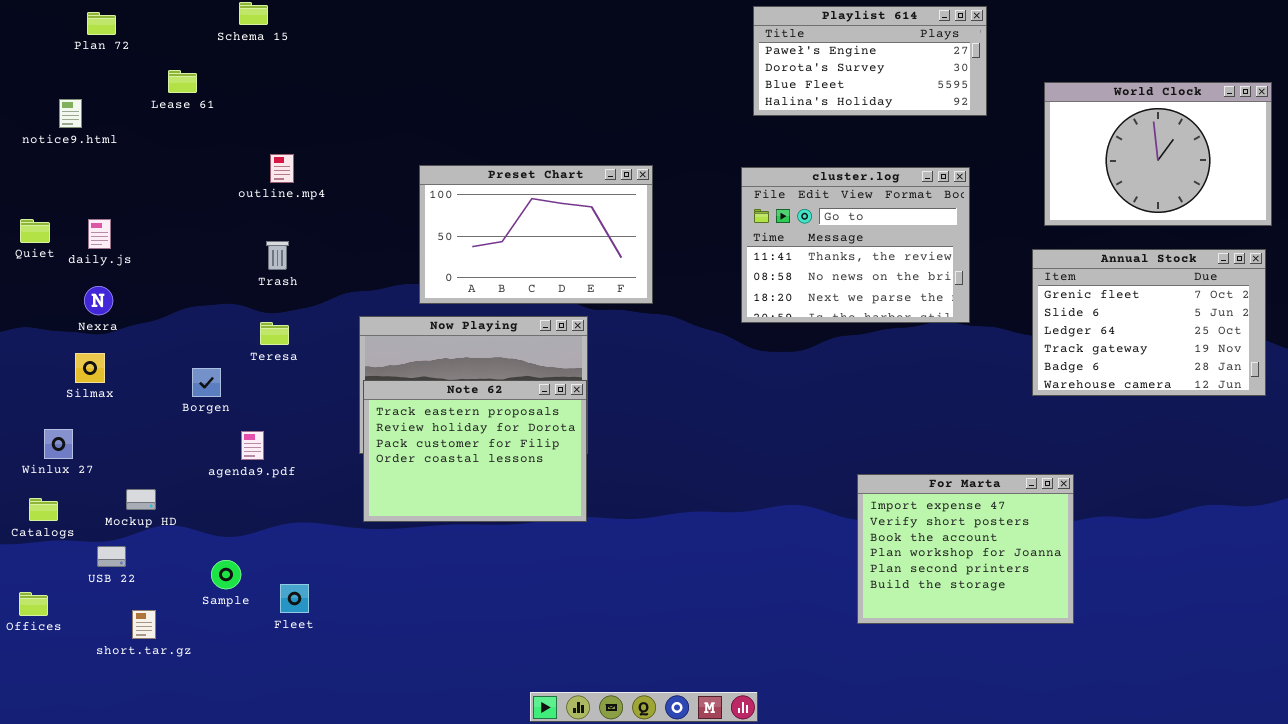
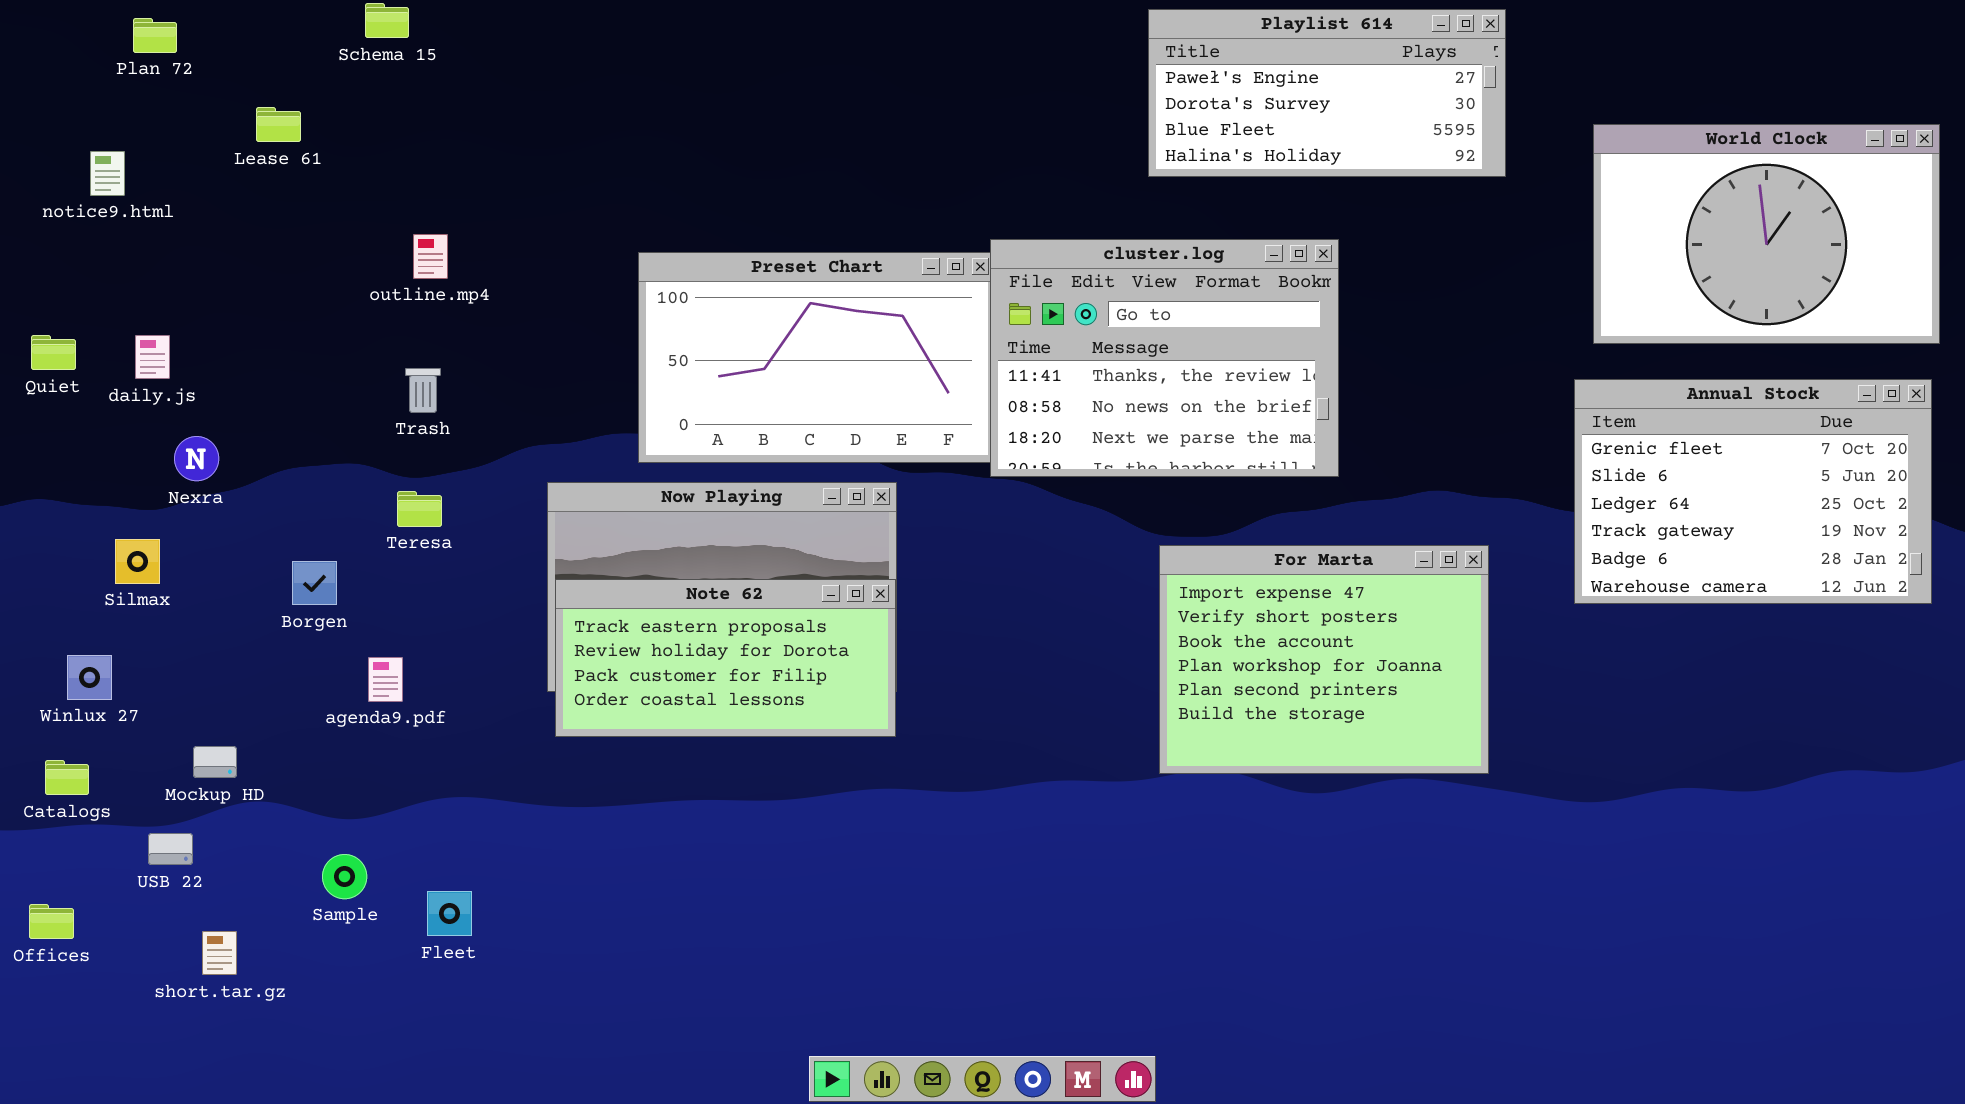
cluster.log: [741,167,970,323] -> [990,239,1339,477], moved
Nexra: [84,286,113,315] -> [174,436,219,481], moved
Note 62: [363,380,587,522] -> [555,579,896,737], resized
For Marta: [857,474,1074,624] -> [1159,545,1489,774], moved

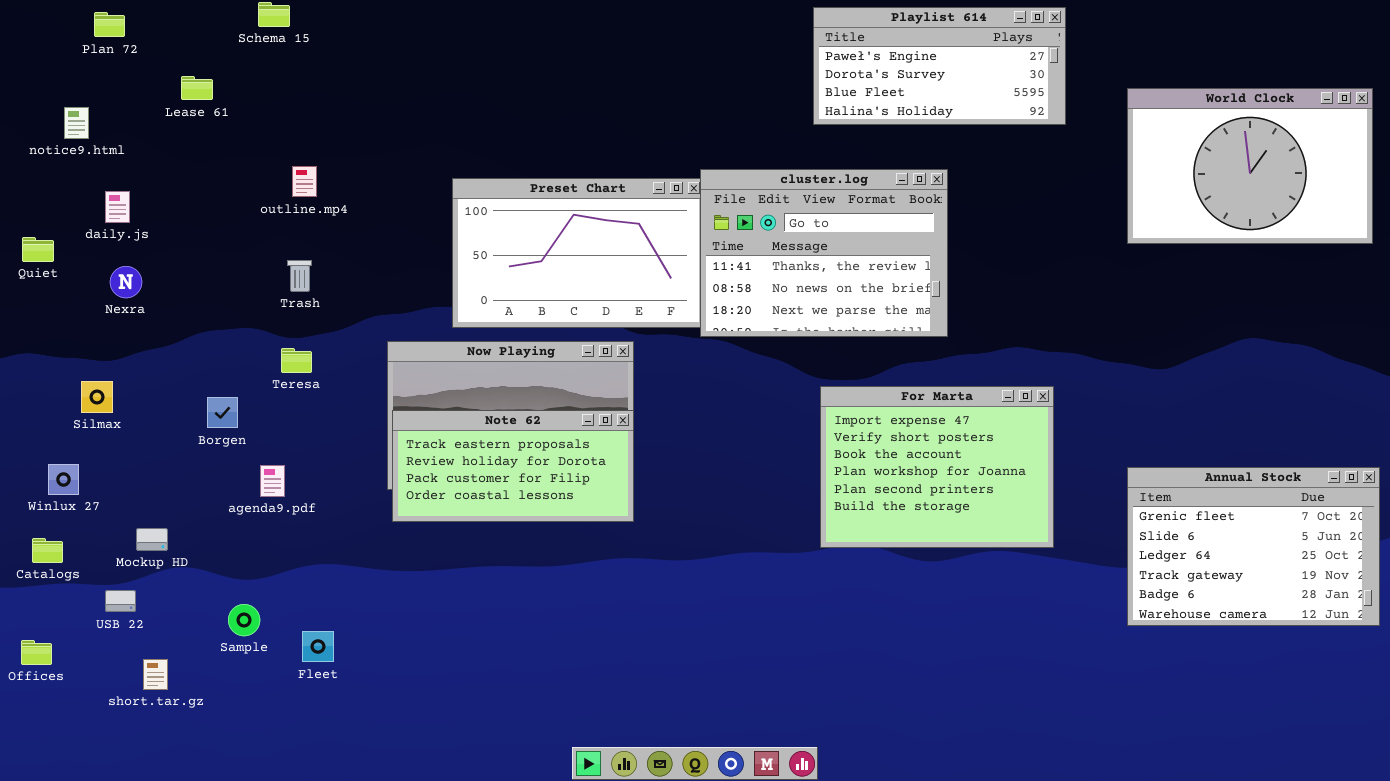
daily.js: [135,335,170,379] -> [105,191,130,223], moved
Annual Stock: [1574,379,1932,604] -> [1127,467,1380,626], moved
Nexra: [174,436,219,481] -> [110,266,142,298], moved

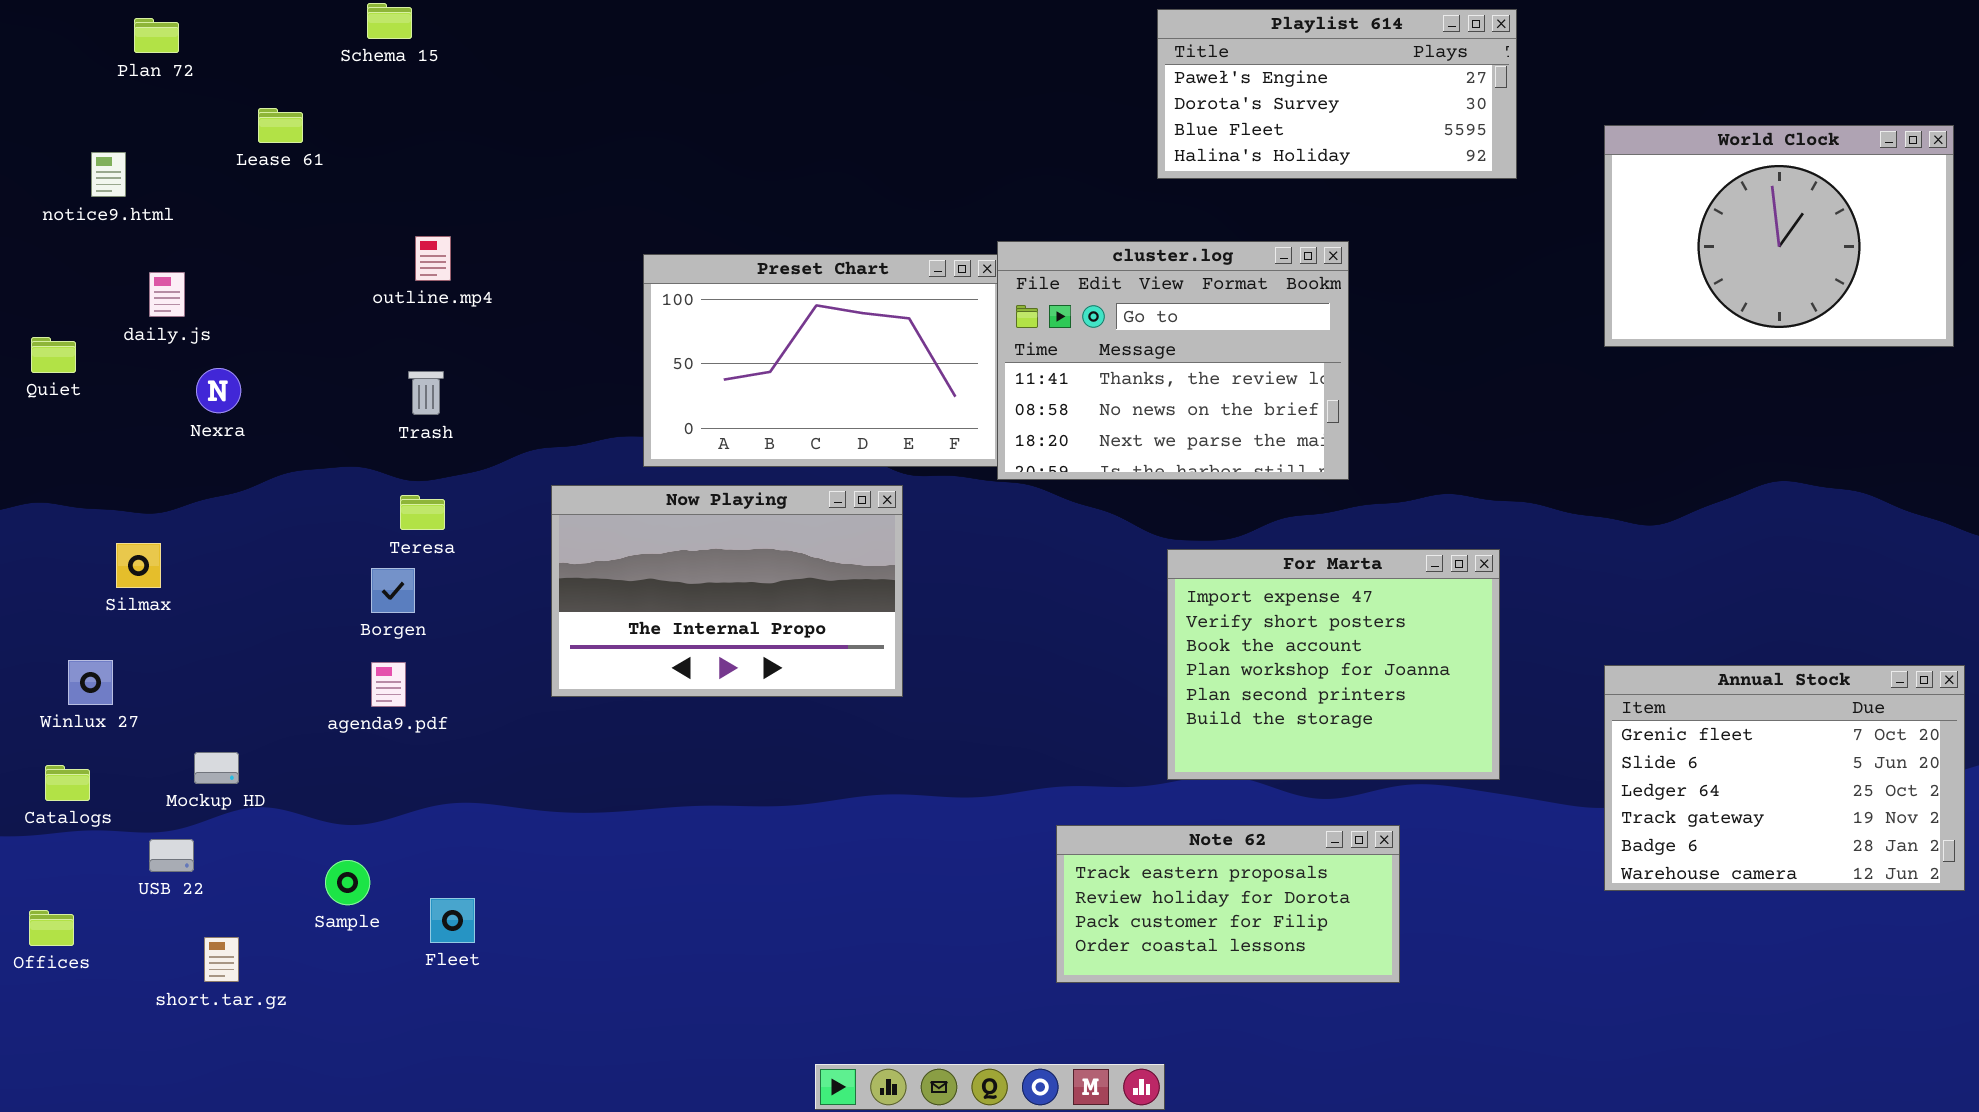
Nexra: [110,266,142,298] -> [196,368,241,413], moved
Borgen: [207,397,238,428] -> [371,568,415,613], moved
Note 62: [392,410,634,522] -> [1056,825,1400,983], moved

